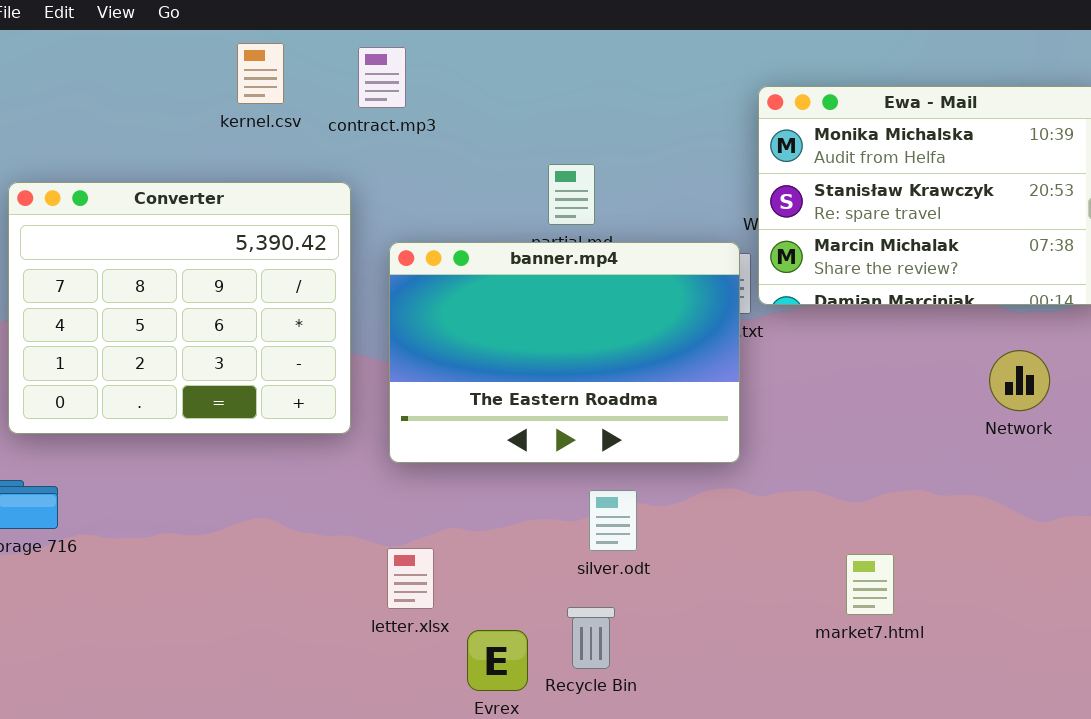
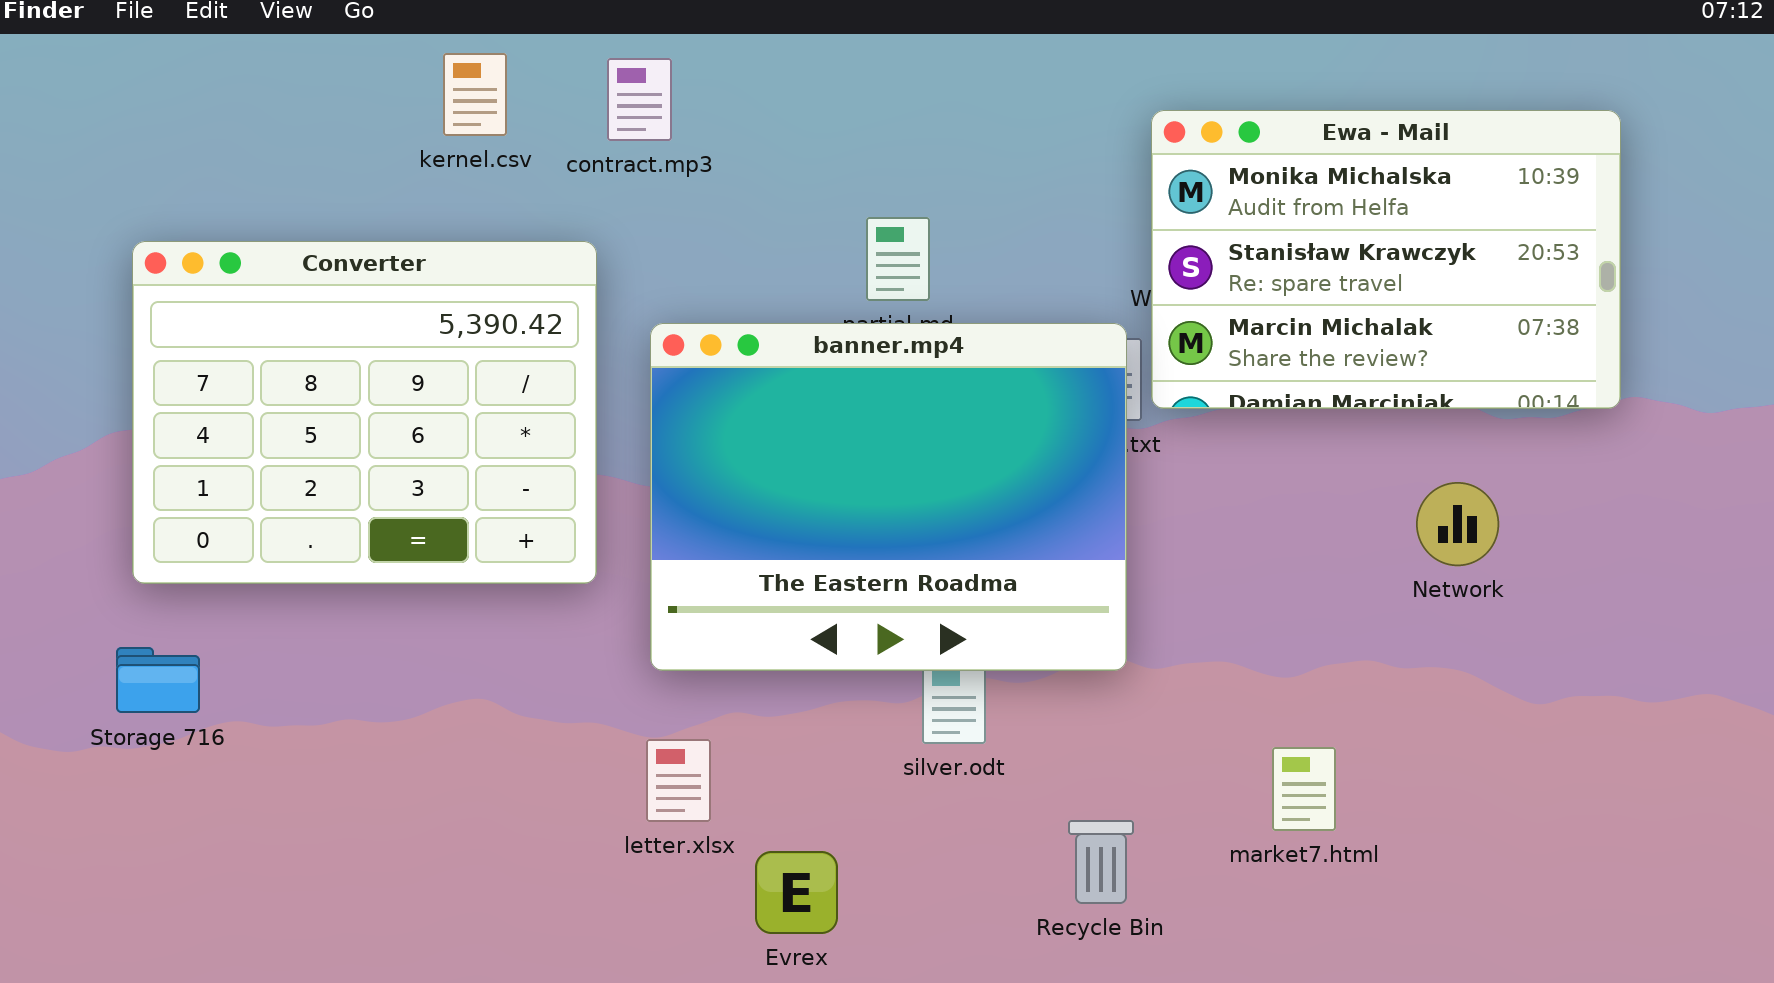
banner.mp4: [389,242,740,463] -> [650,323,1127,671], resized
Network: [989,350,1050,411] -> [1416,482,1499,566], moved
Recycle Bin: [567,607,615,669] -> [1068,820,1134,904], moved

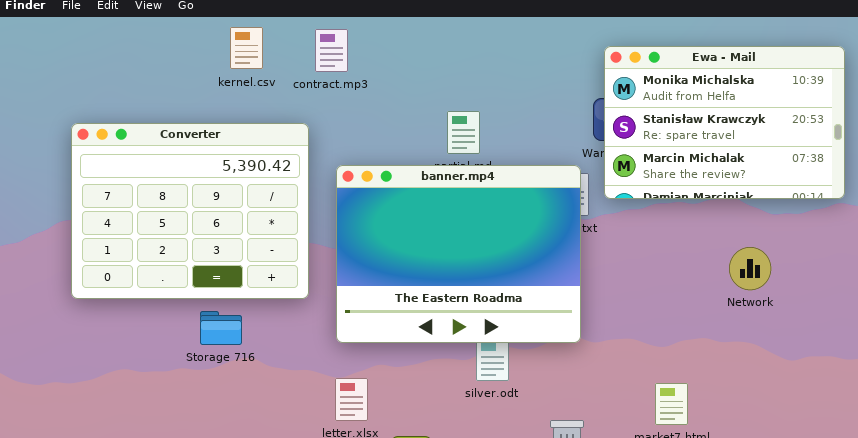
Ewa - Mail: [1151,110,1621,409] -> [604,46,845,199], moved
Storage 716: [116,647,200,713] -> [200,311,242,345], moved

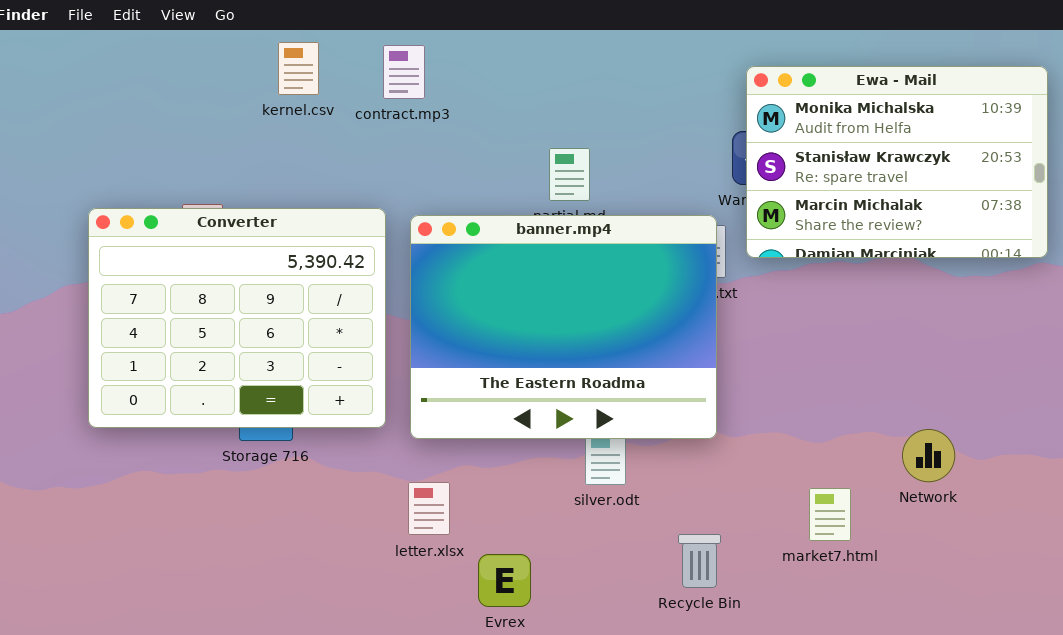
Converter: [71,123,309,299] -> [88,208,386,428], moved
Network: [729,247,771,290] -> [902,429,955,482], moved

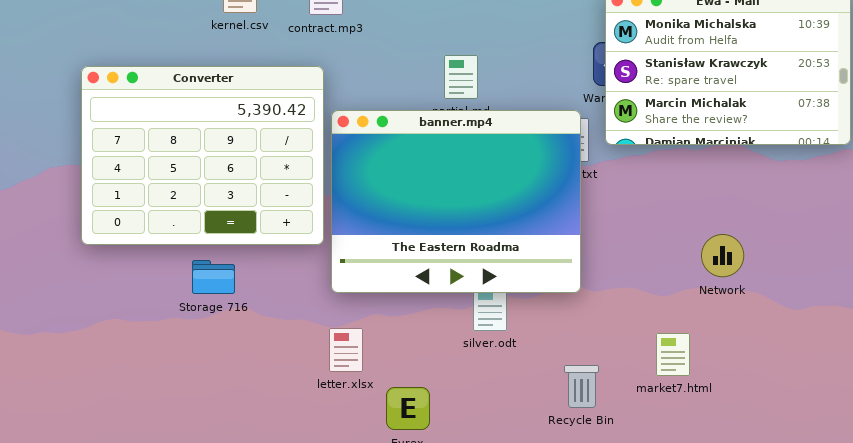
Converter: [88,208,386,428] -> [81,66,324,245], moved
Network: [902,429,955,482] -> [701,234,744,277], moved
Recycle Bin: [678,534,721,588] -> [564,365,599,408], moved

